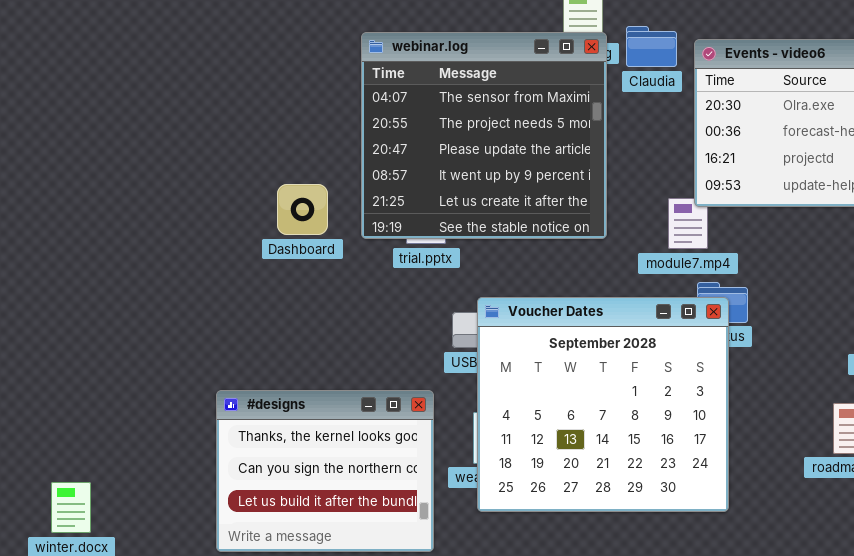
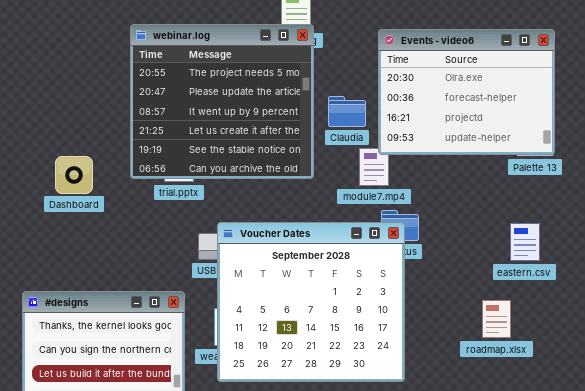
Claudia: [626,26,677,67] -> [328,96,366,127], moved
webinar.log: [361,32,607,239] -> [130,24,314,179], scrolled down 1 row
Dashboard: [277,184,328,235] -> [55,156,93,194], moved

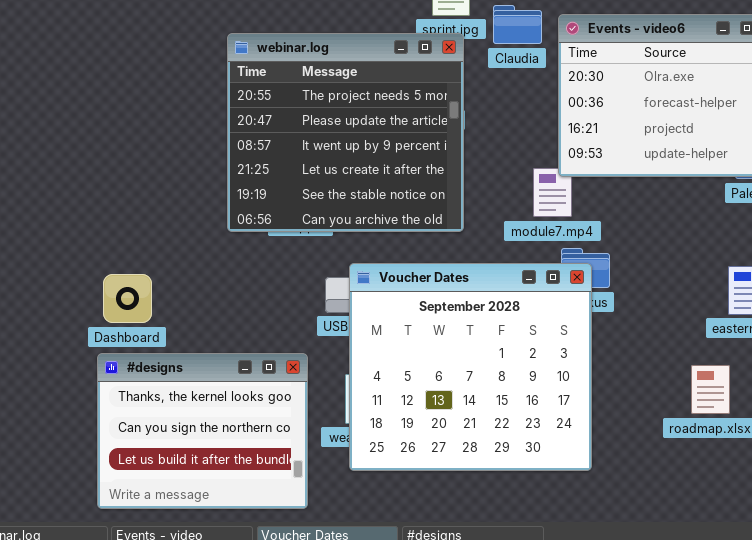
webinar.log: [130,24,314,179] -> [227,33,464,232], moved
Claudia: [328,96,366,127] -> [493,5,542,44], moved
Dashboard: [55,156,93,194] -> [103,274,152,323], moved

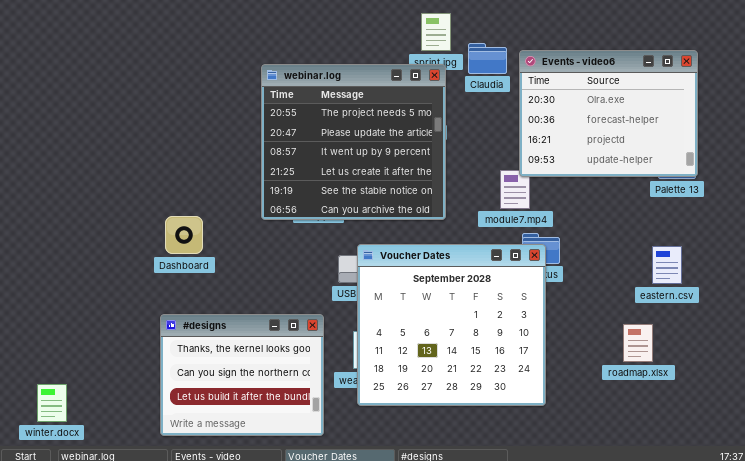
Dashboard: [103,274,152,323] -> [165,216,203,254], moved

